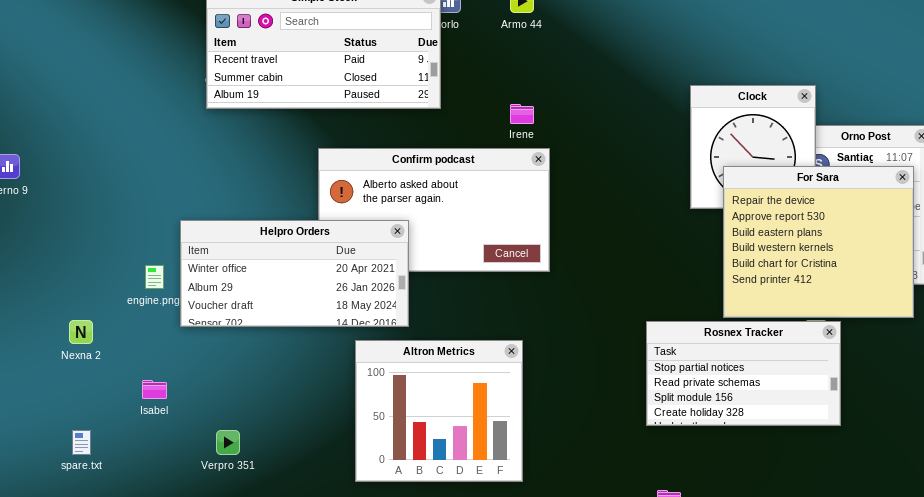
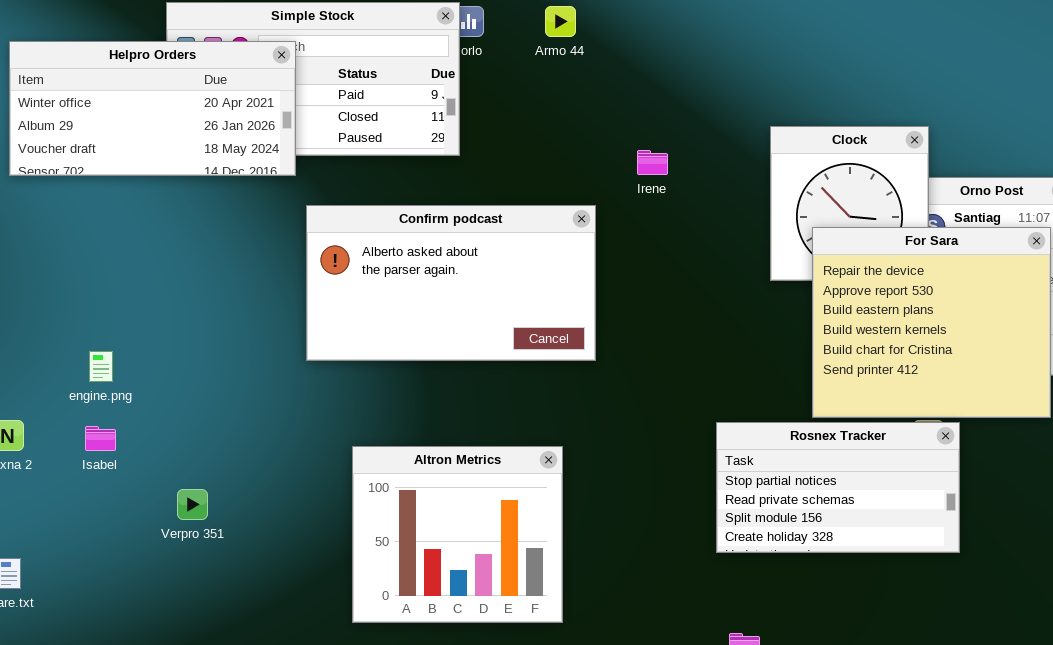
Irene: [510,104,534,124] -> [637,150,668,175], moved
Helpro Orders: [180,220,409,327] -> [9,41,296,176], moved
Isabel: [142,380,167,399] -> [85,426,116,451], moved
Verpro 351: [216,430,240,455] -> [177,489,208,520], moved

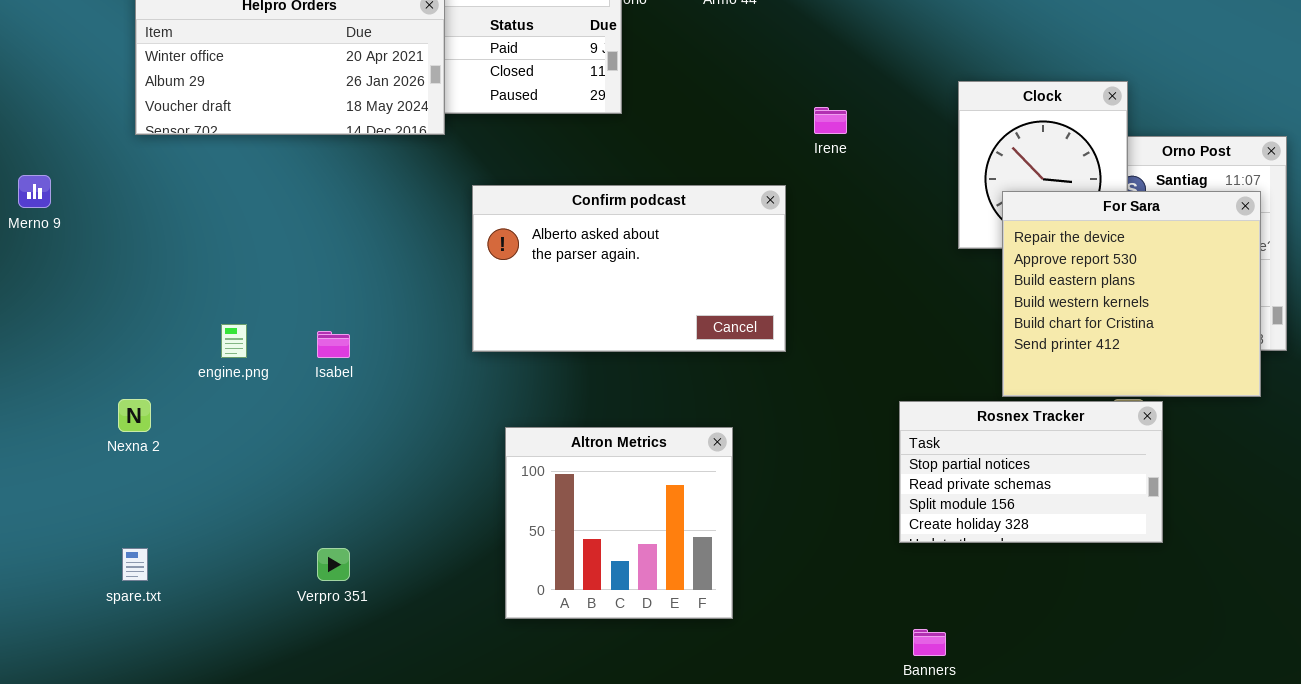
Confirm podcast: [306,205,596,361] -> [472,185,786,352], moved
Isabel: [85,426,116,451] -> [317,331,350,358], moved
Verpro 351: [177,489,208,520] -> [317,548,350,581], moved

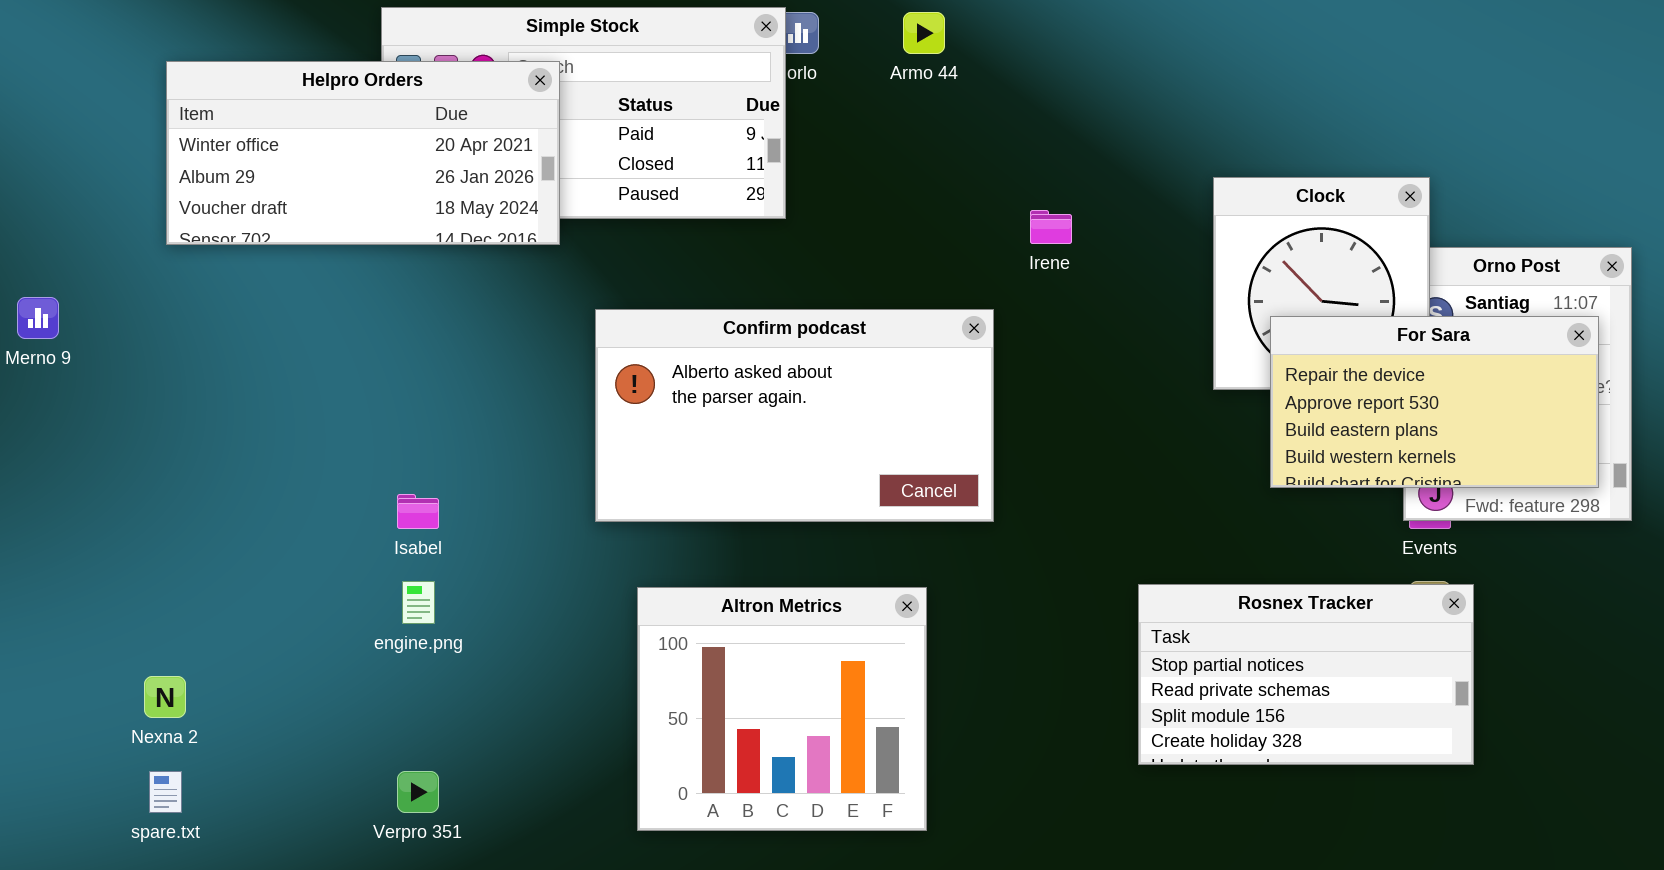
For Sara: [1002,191,1261,397] -> [1270,316,1599,488], resized
engine.png: [221,324,247,358] -> [402,581,435,624], moved
Nexna 2: [118,399,151,432] -> [144,676,186,718], moved
Altron Metrics: [505,427,733,619] -> [637,587,927,831], moved

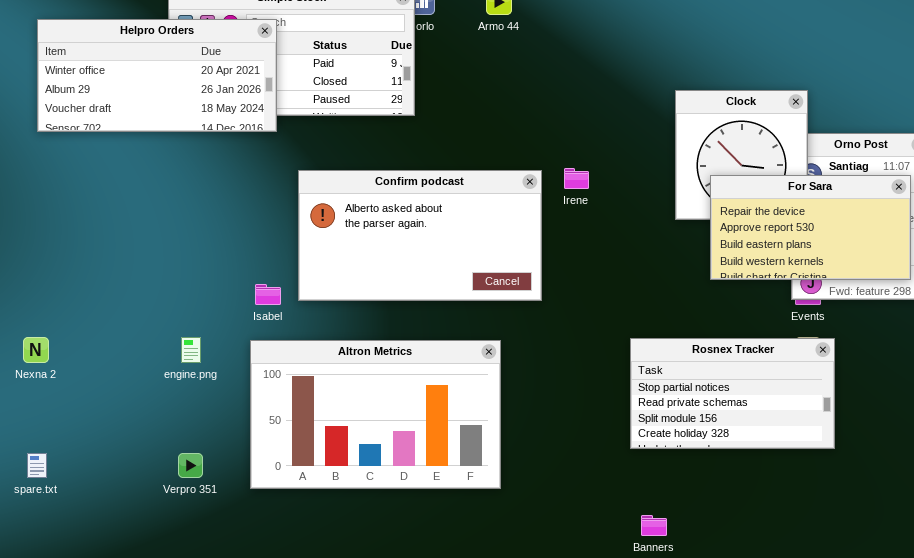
Irene: [1030,210,1072,244] -> [564,168,589,189], moved
Isabel: [397,494,439,529] -> [255,284,281,305], moved
Altron Metrics: [637,587,927,831] -> [250,340,501,489], resized
Nexna 2: [144,676,186,718] -> [23,337,49,363], moved

